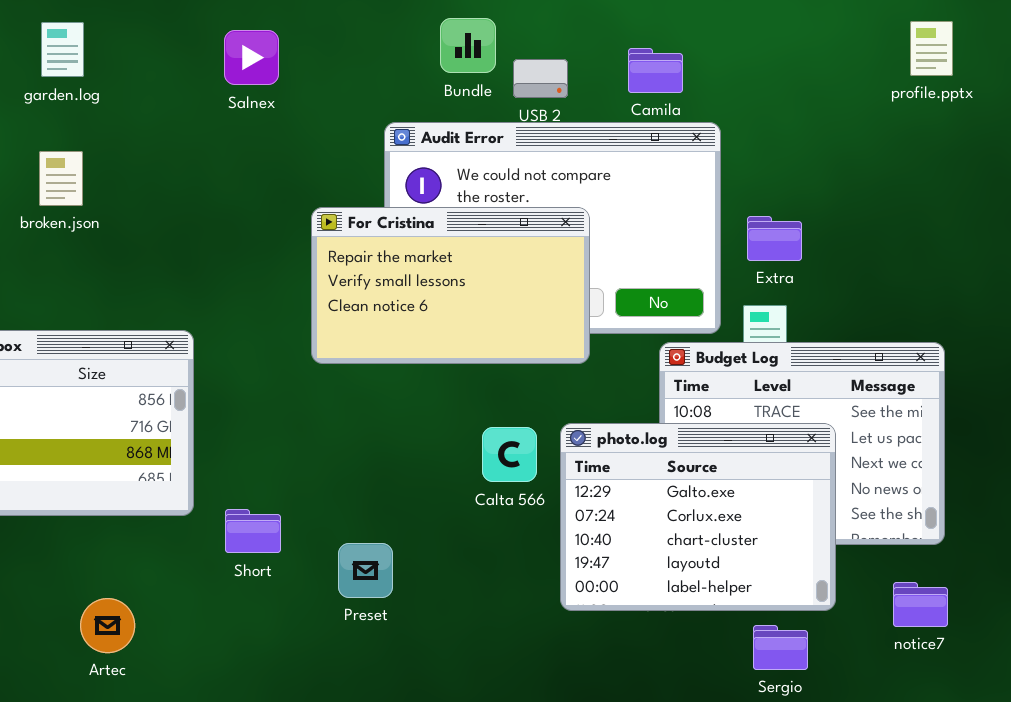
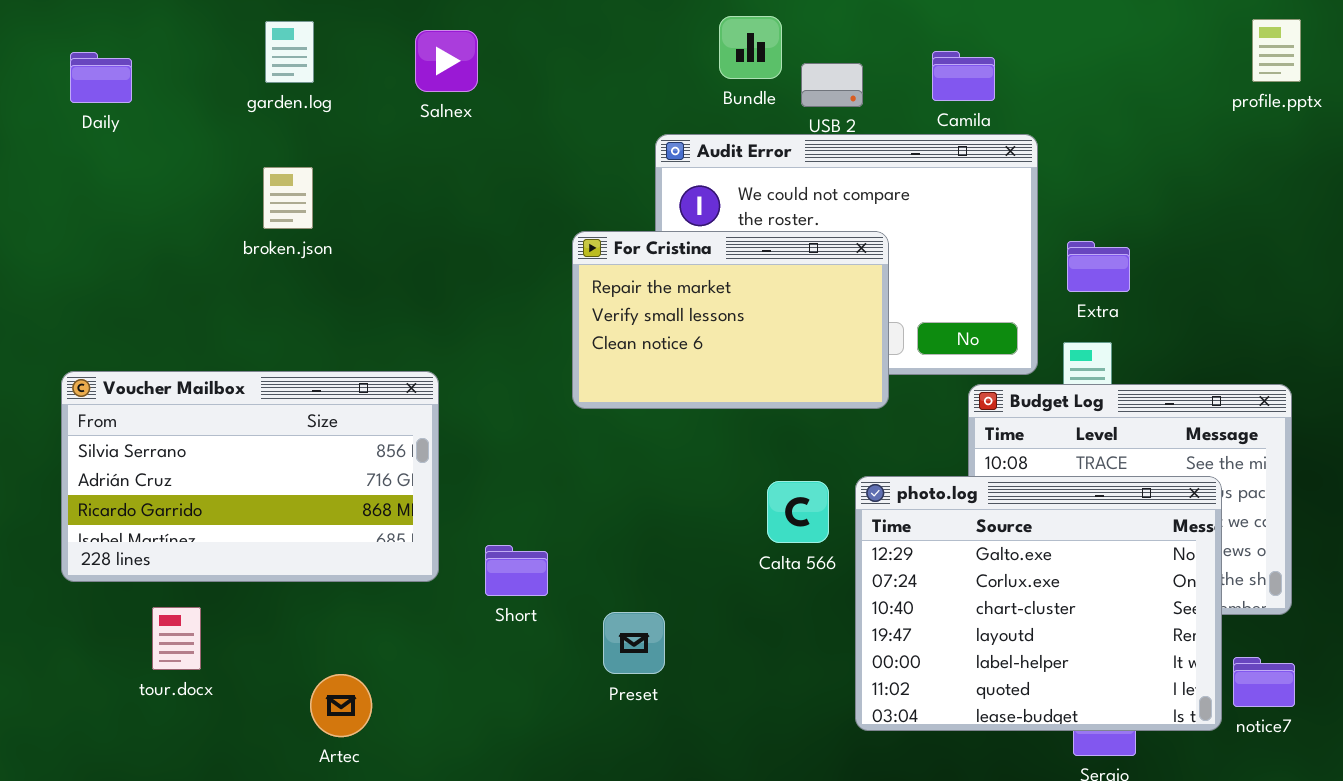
Salnex: [224,30,279,85] -> [415,30,478,92], moved
photo.log: [560,423,836,611] -> [855,476,1222,731], resized
Short: [225,509,281,553] -> [485,545,548,596], moved

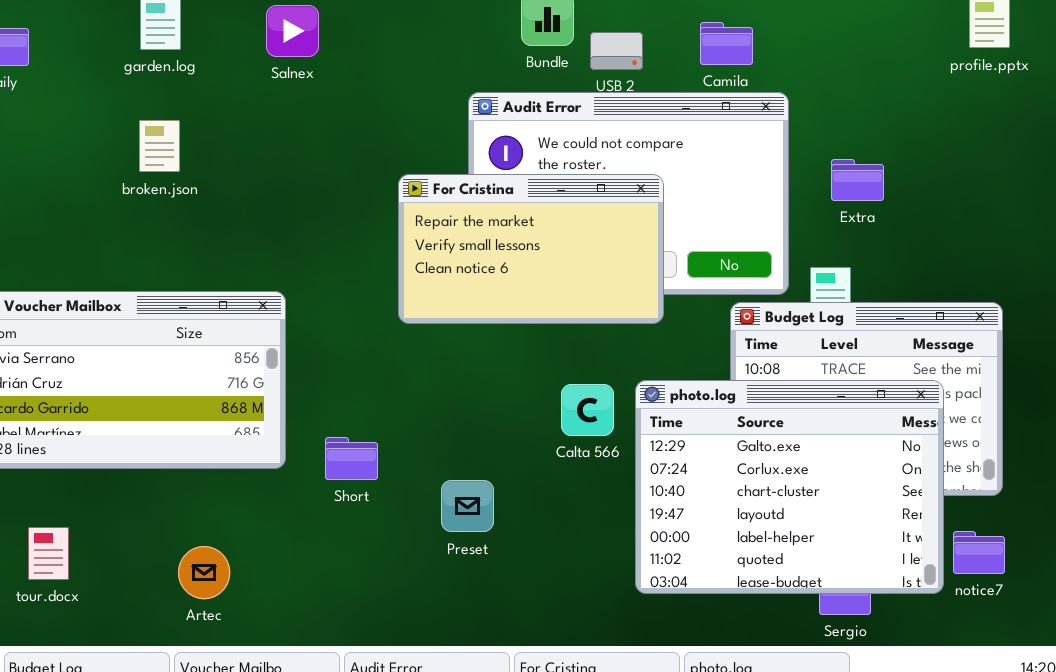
Extra: [1067,241,1130,292] -> [831,159,884,201], moved
tour.docx: [152,607,201,670] -> [28,527,69,580], moved
Preset: [603,612,665,674] -> [441,480,494,532], moved

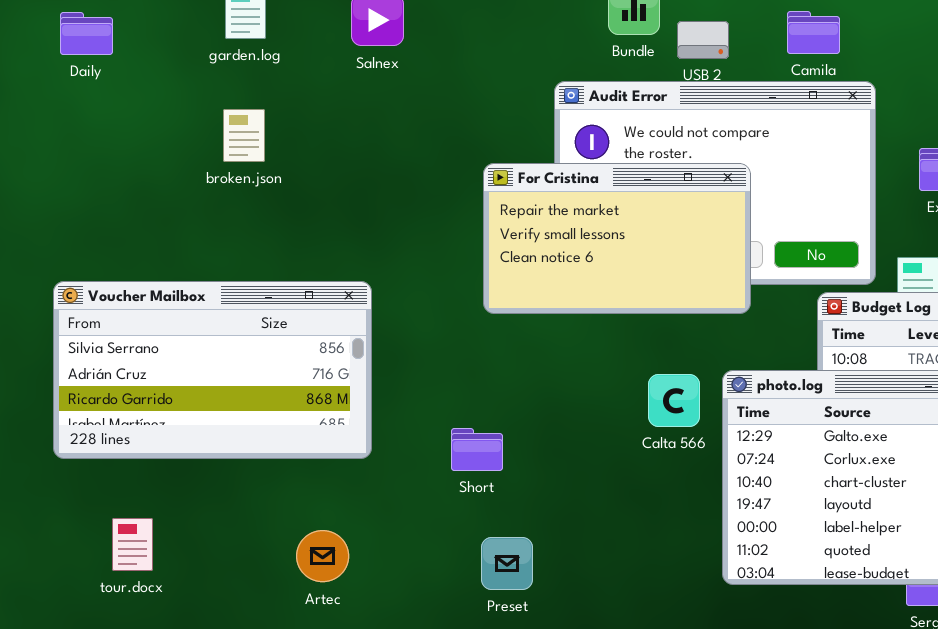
Short: [325,437,378,480] -> [451,428,503,471], moved
Preset: [441,480,494,532] -> [481,537,533,590], moved
Artec: [178,546,230,599] -> [296,530,349,582], moved

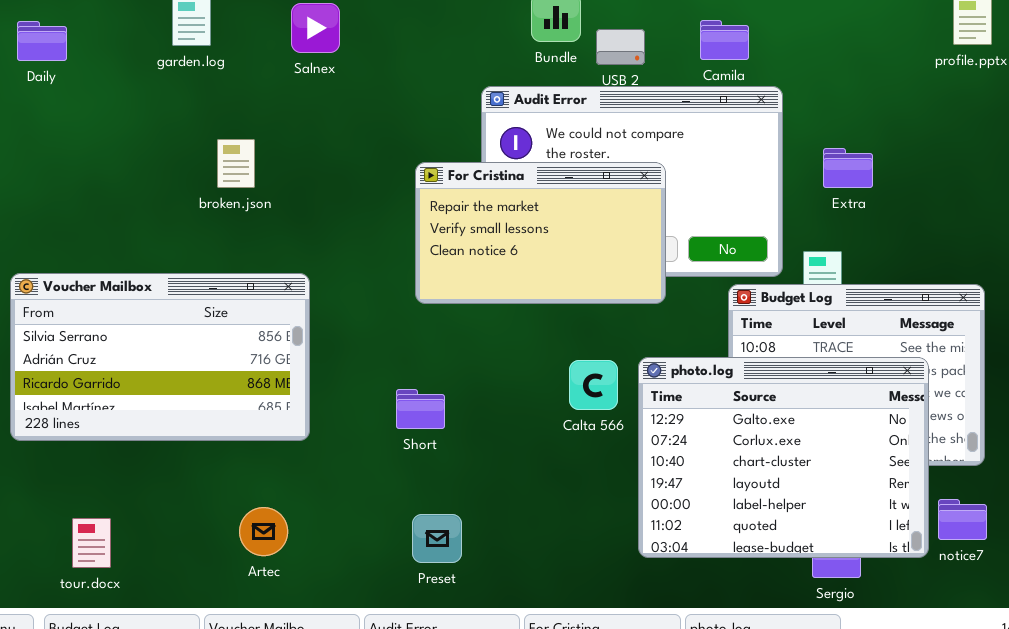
broken.json: [223,109,265,162] -> [217,139,255,188], moved
Short: [451,428,503,471] -> [396,389,445,429], moved
tour.docx: [112,518,153,571] -> [72,518,111,568], moved

